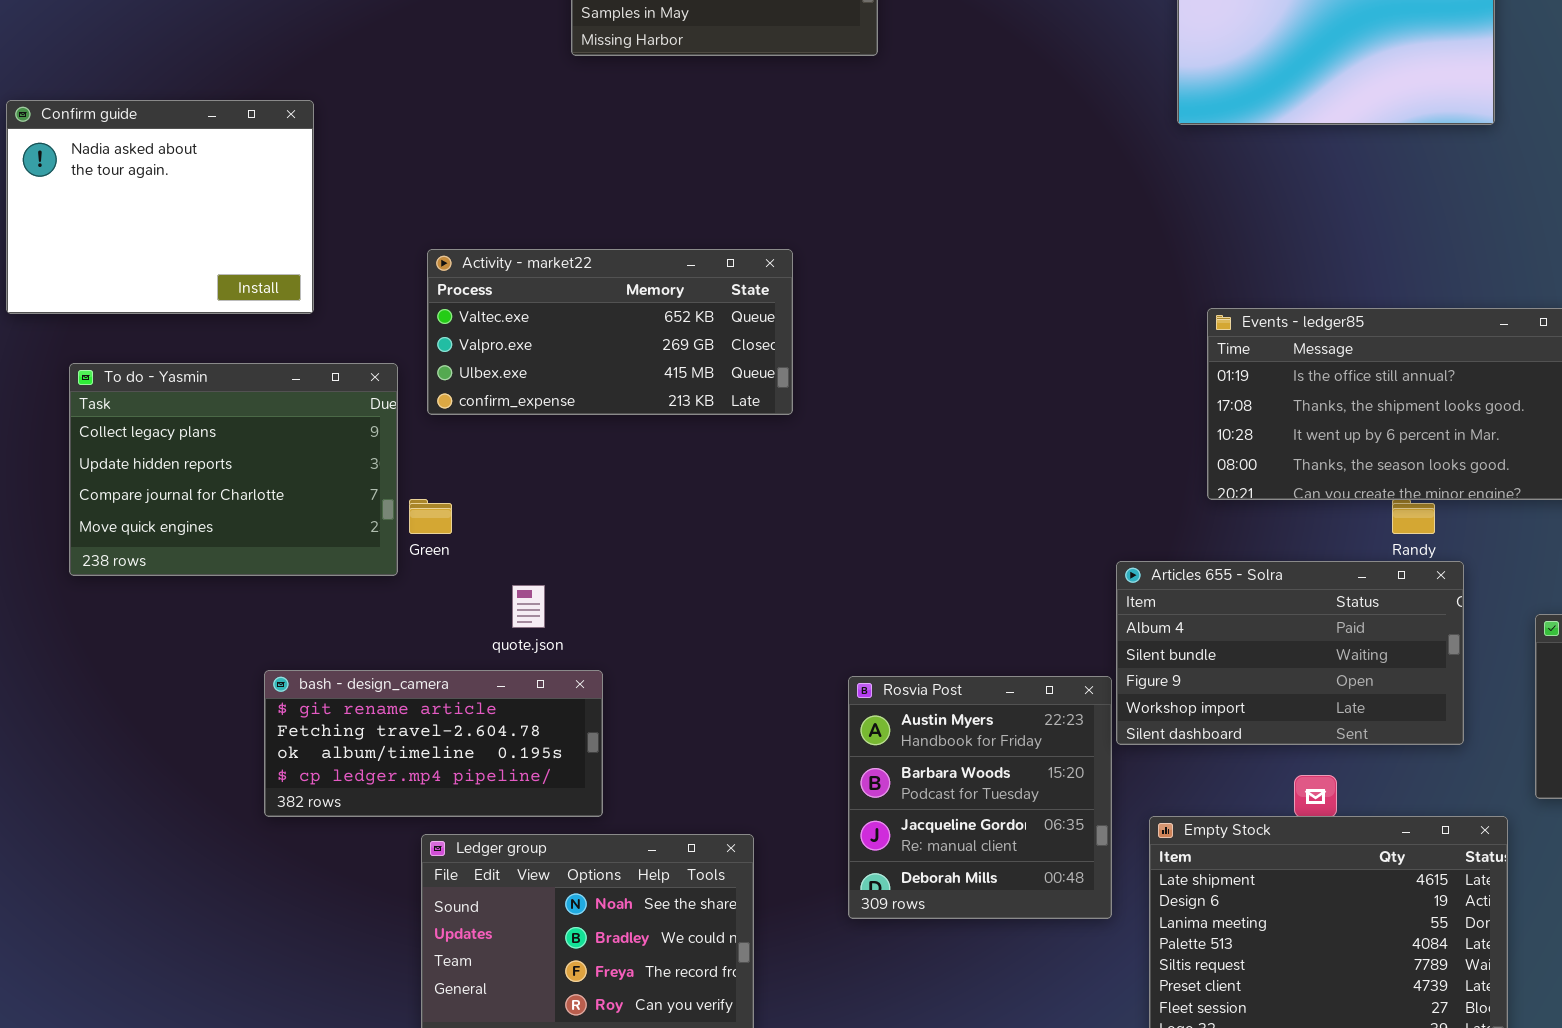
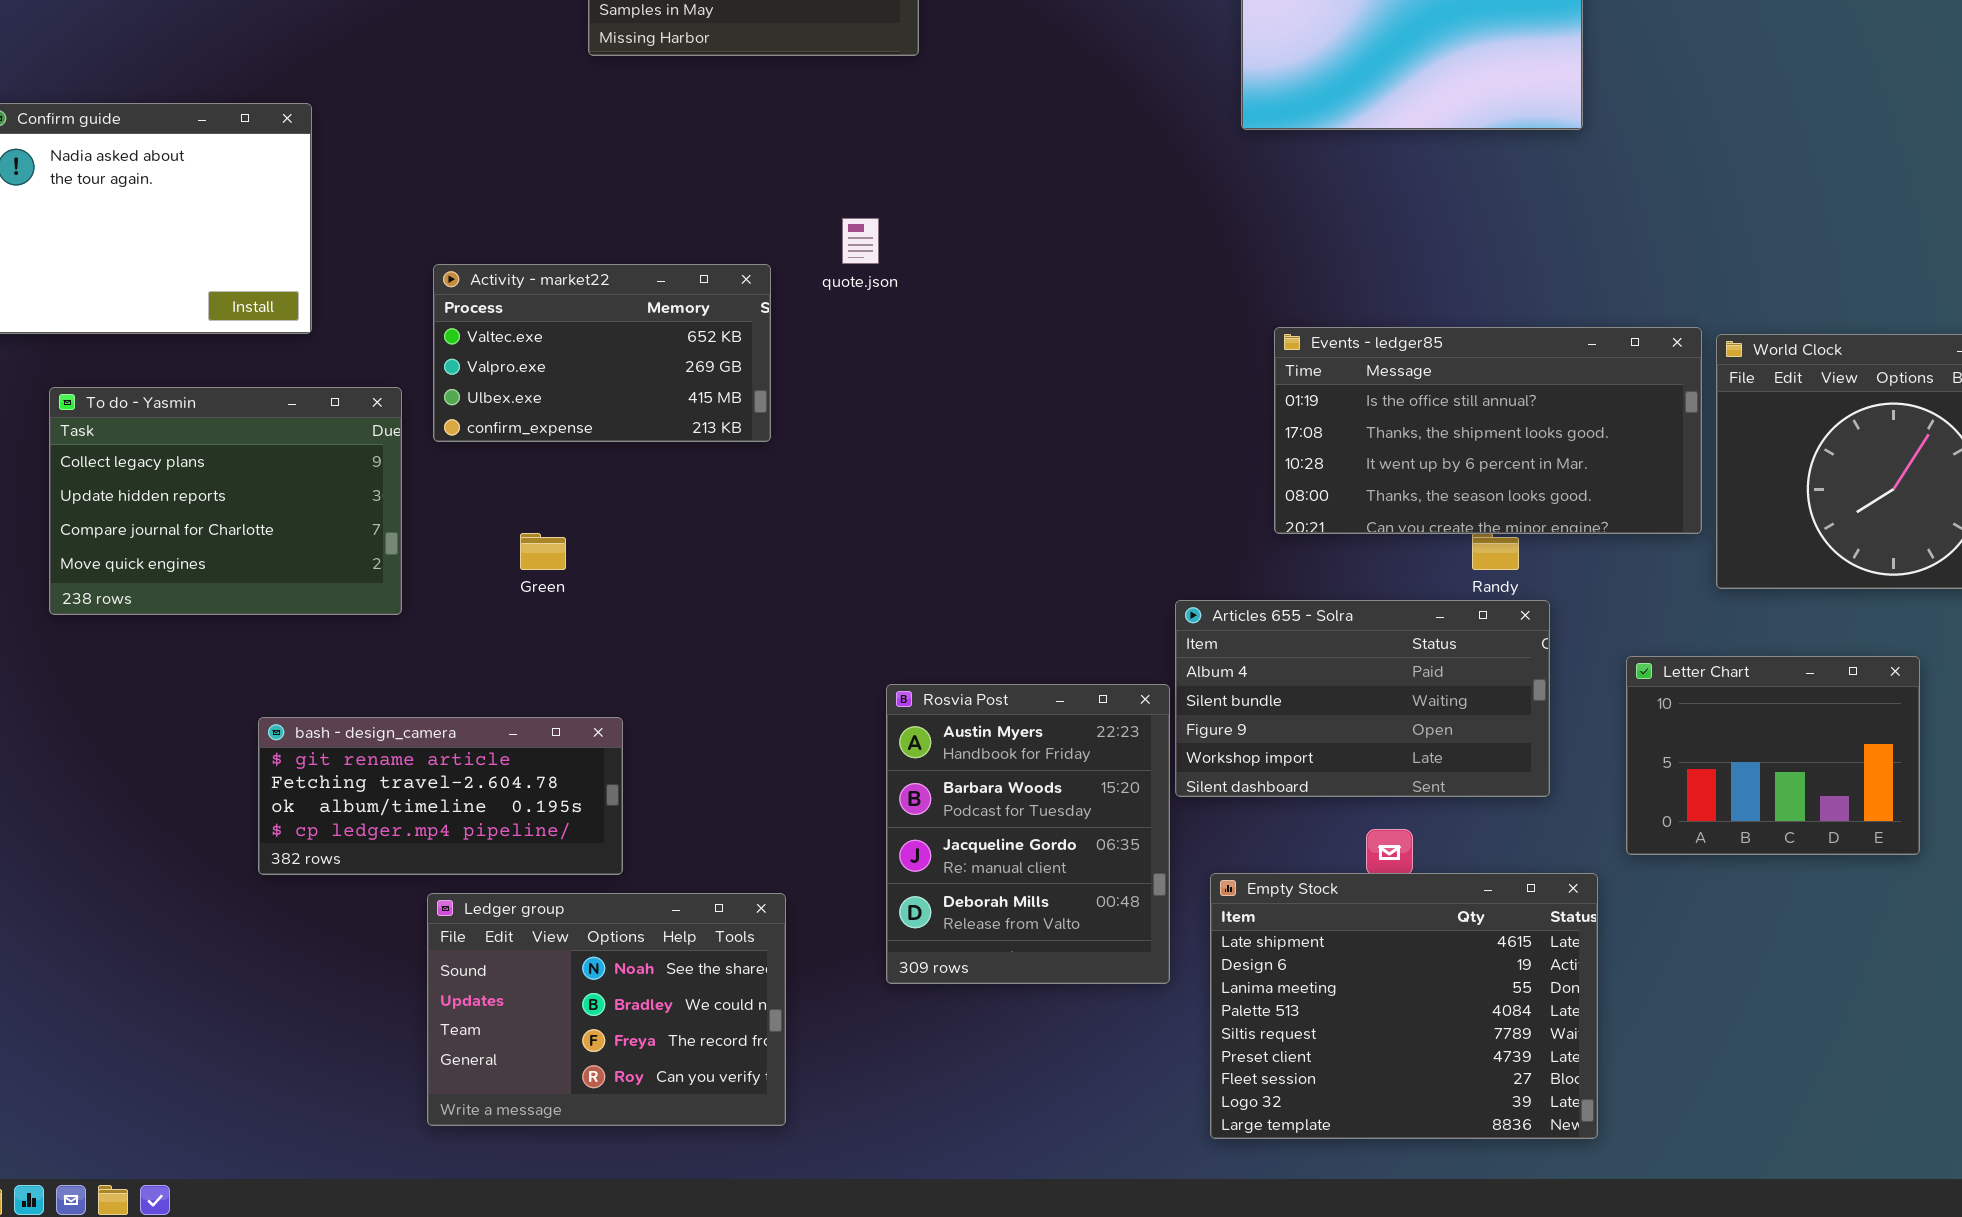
Activity - market22: [427,249,793,415] -> [433,264,771,442], resized
Green: [409,499,452,534] -> [520,533,566,570], moved
quote.json: [512,585,545,628] -> [842,218,879,264], moved
Rosvia Post: [848,676,1112,919] -> [886,684,1170,984], resized

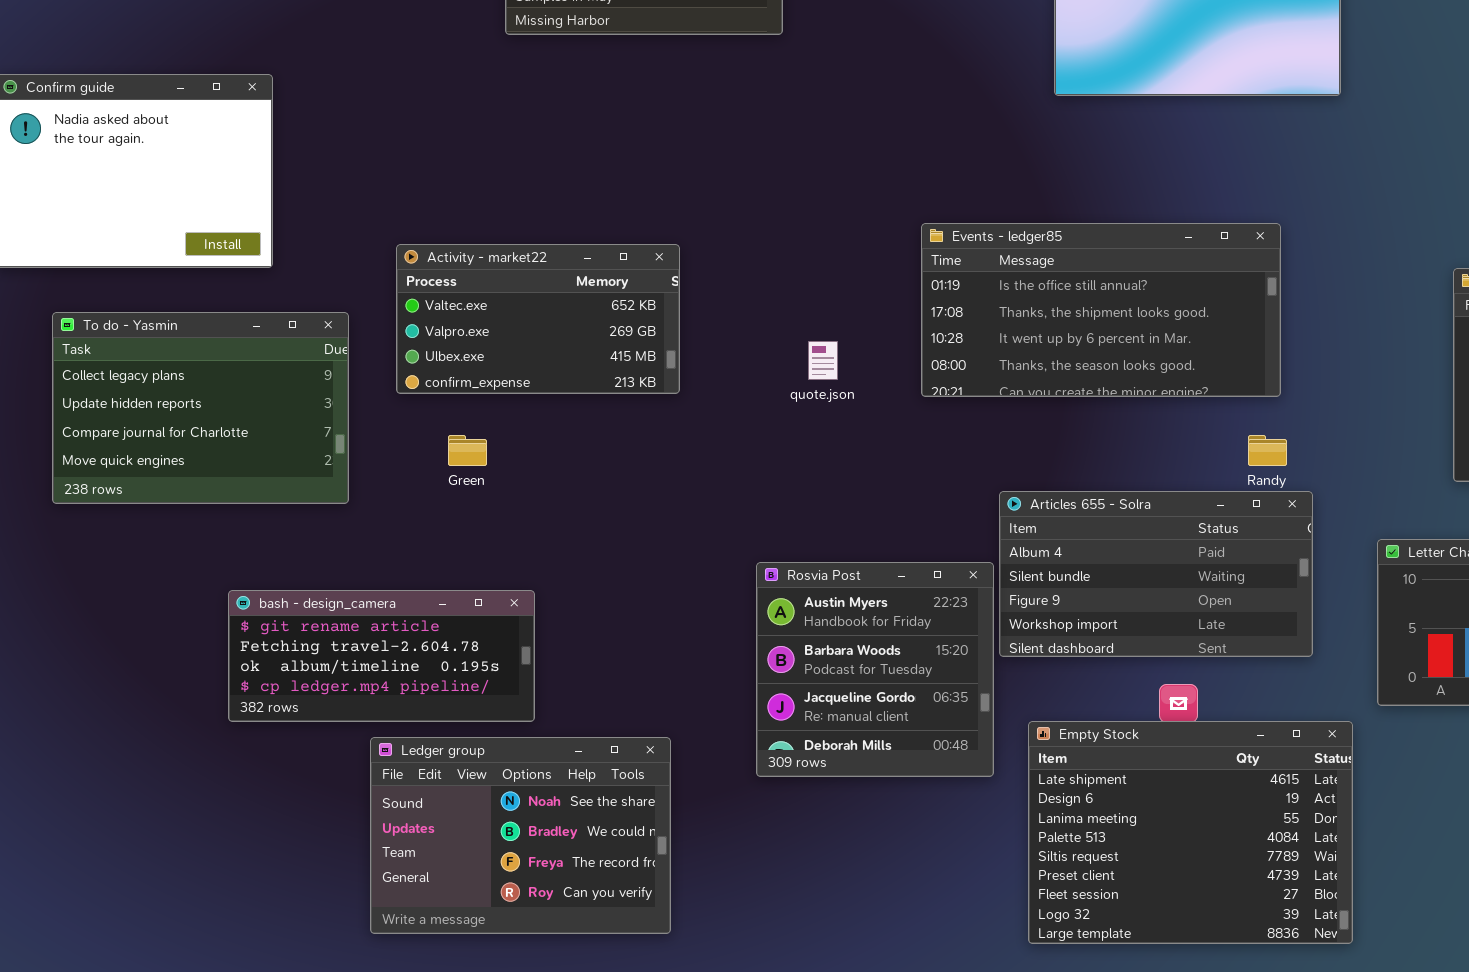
quote.json: [842,218,879,264] -> [808,341,838,380], moved
Activity - market22: [433,264,771,442] -> [396,244,680,394], moved
Events - ledger85: [1274,327,1702,534] -> [921,223,1281,397], moved
Rosvia Post: [886,684,1170,984] -> [756,562,994,777], resized

